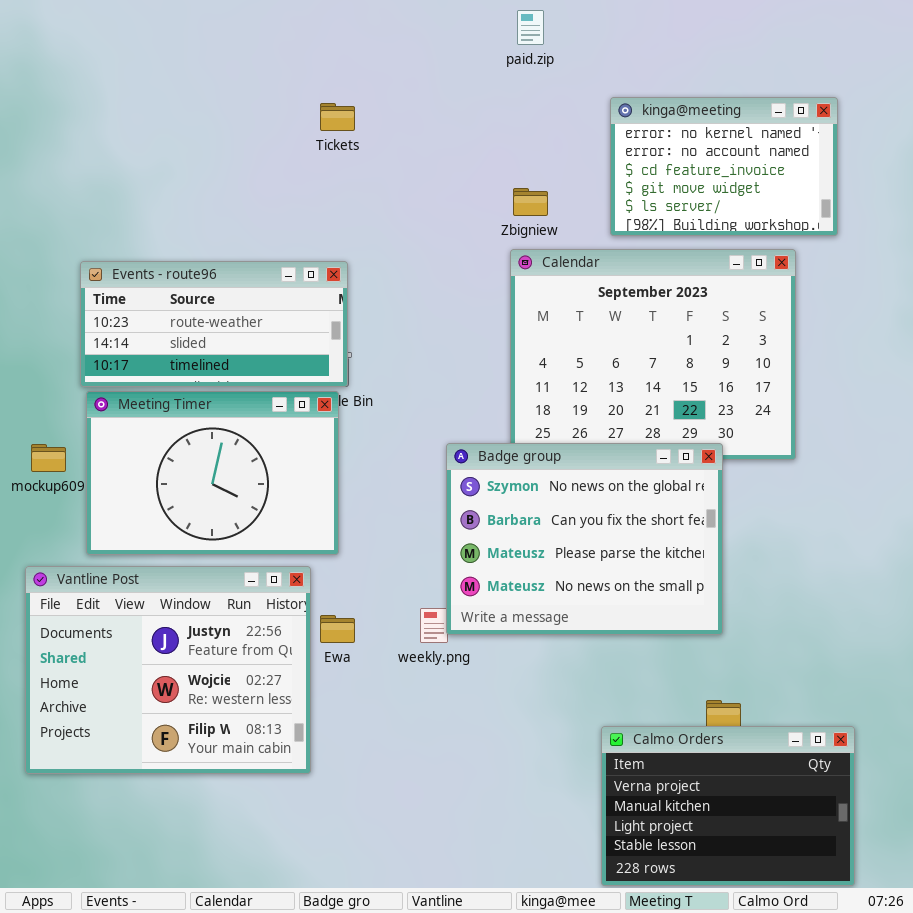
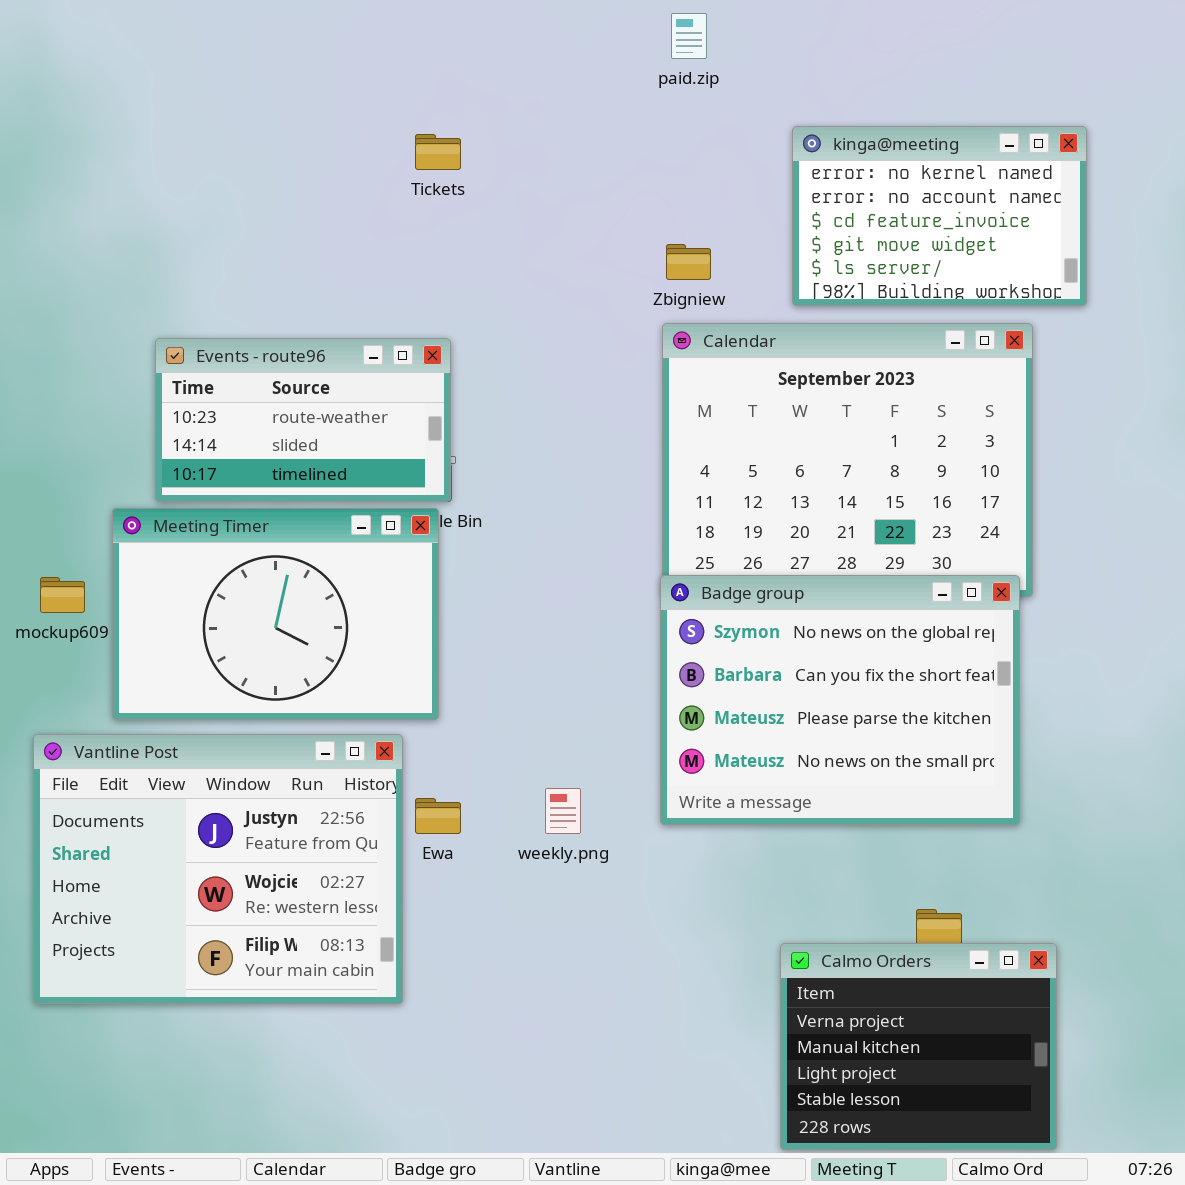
Events - route96: [80,261,348,387] -> [155,338,451,502], resized
Badge group: [446,443,723,635] -> [660,575,1020,825], moved
Calmo Orders: [601,726,855,886] -> [780,943,1057,1150], resized

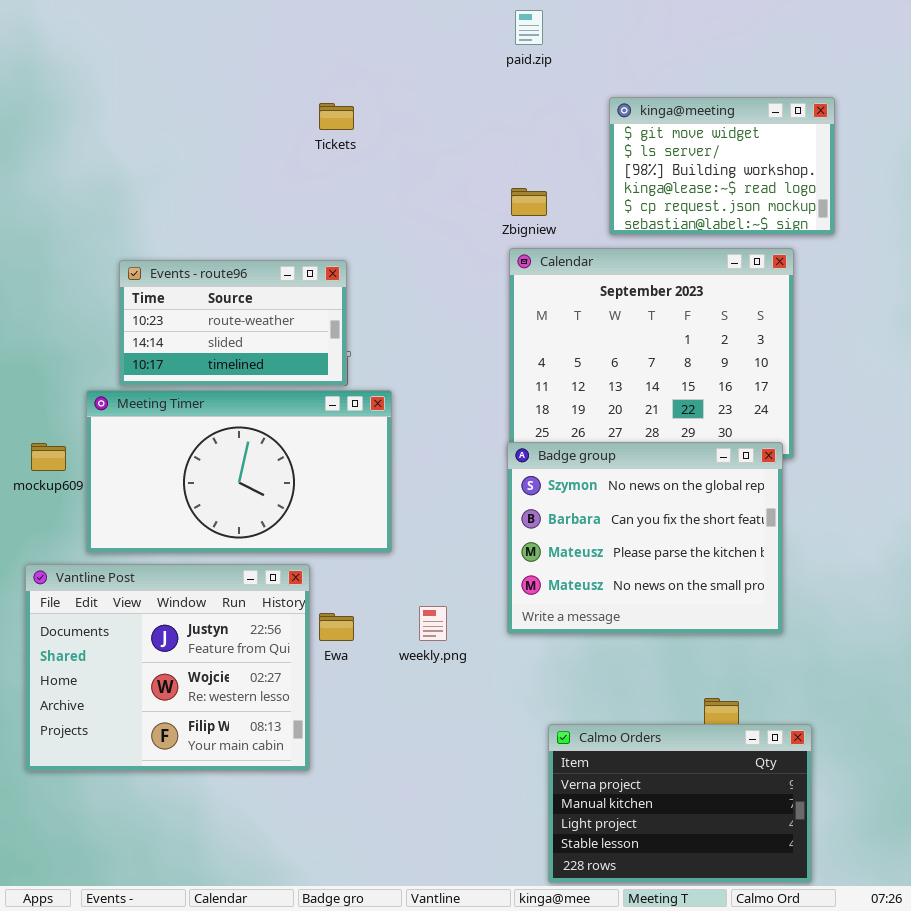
kinga@meeting: [792,126,1087,306] -> [609,97,835,235], scrolled down 3 rows
Meeting Timer: [112,508,439,720] -> [86,390,392,553], resized
Calmo Orders: [780,943,1057,1150] -> [548,724,812,883], resized

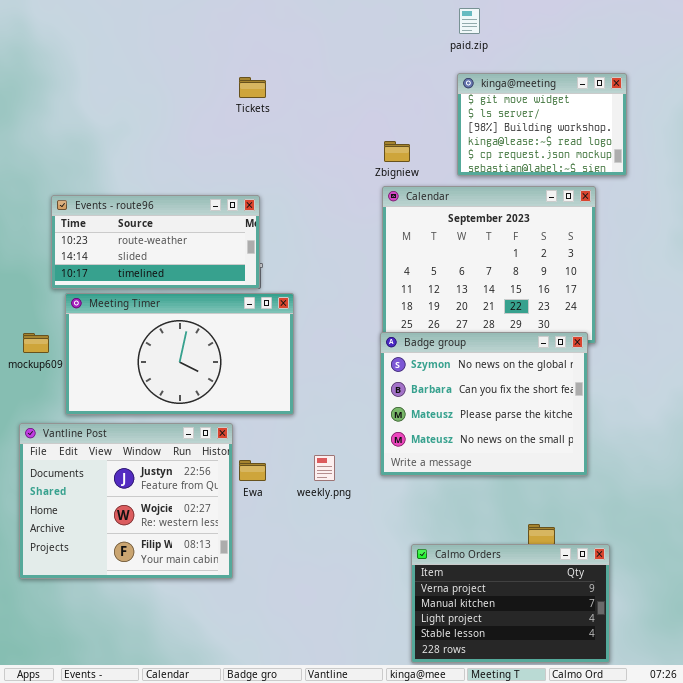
paid.zip: [515,10,543,45] -> [459,8,480,34], moved
Events - route96: [119,260,347,386] -> [51,195,260,289], resized

